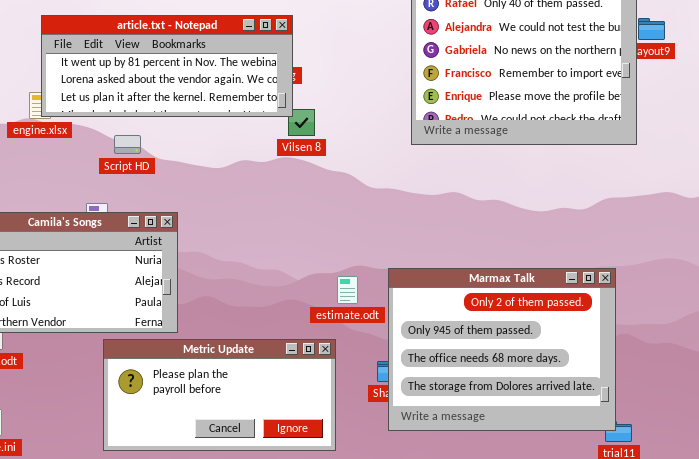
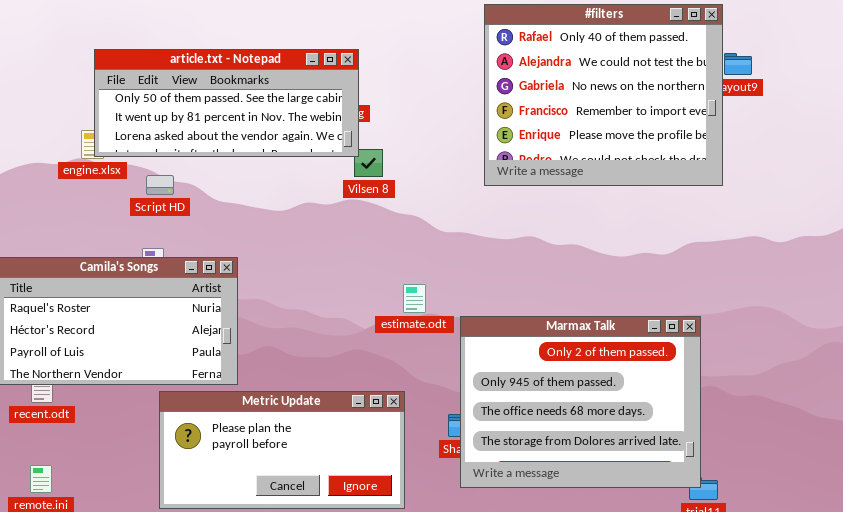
article.txt - Notepad: [41,15,293,117] -> [94,49,359,157], scrolled up 1 row
Script HD: [114,135,141,154] -> [146,175,174,195], moved
estimate.odt: [337,276,358,304] -> [403,284,426,313], moved

